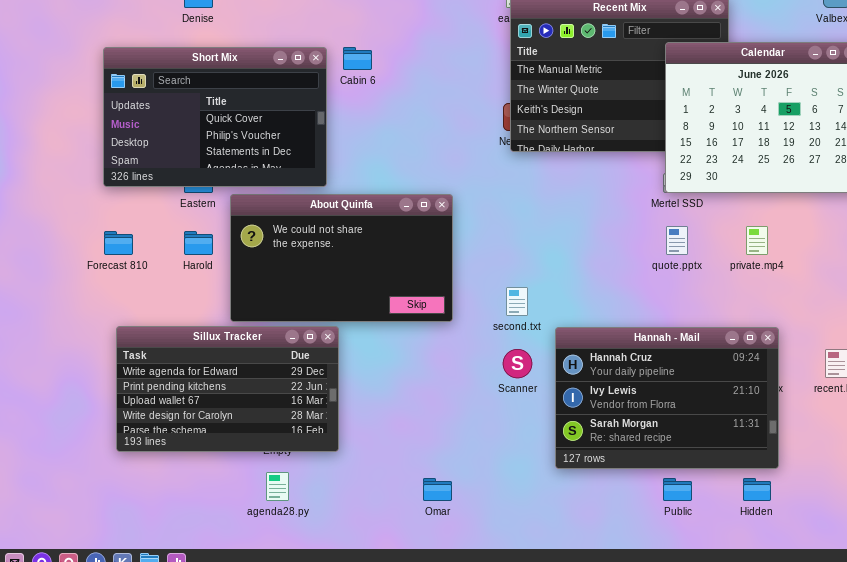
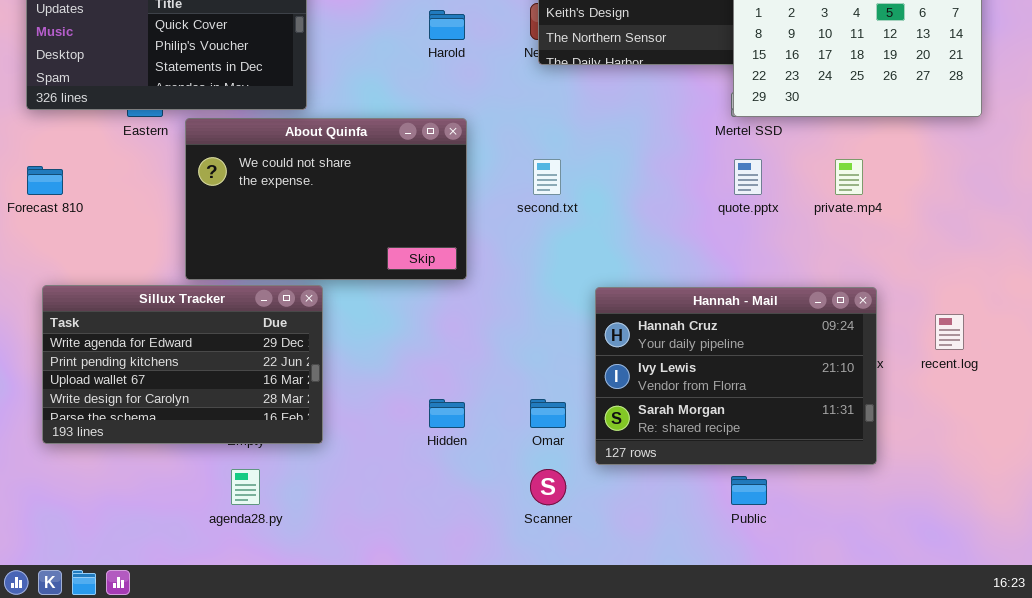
Harold: [184,231,213,255] -> [429,10,465,40], moved
second.txt: [506,287,528,316] -> [533,159,561,195], moved
Scanner: [503,349,532,378] -> [530,469,566,505], moved
Omar: [423,478,452,501] -> [530,399,566,428], moved
Hidden: [743,478,771,501] -> [429,399,465,428], moved

